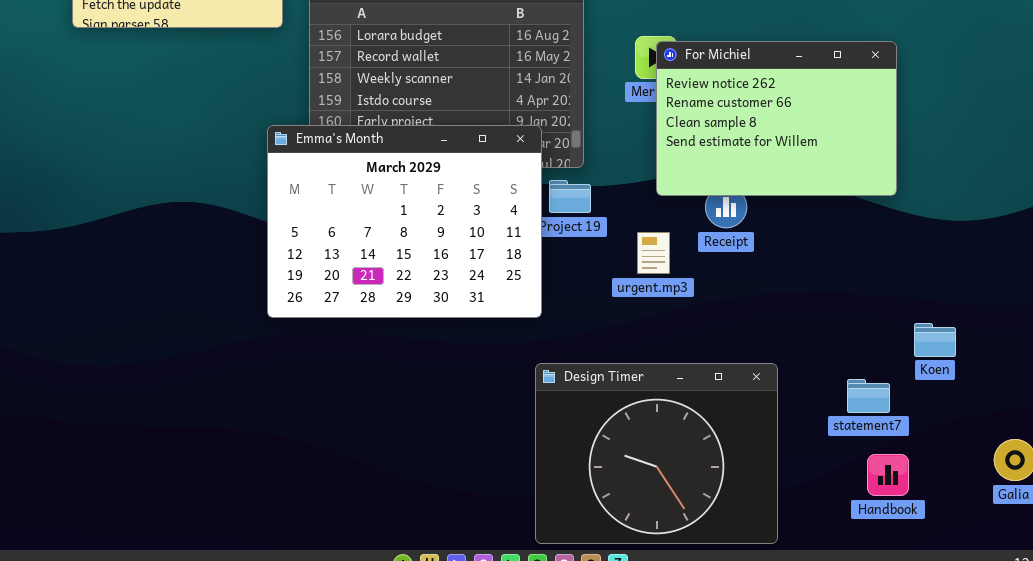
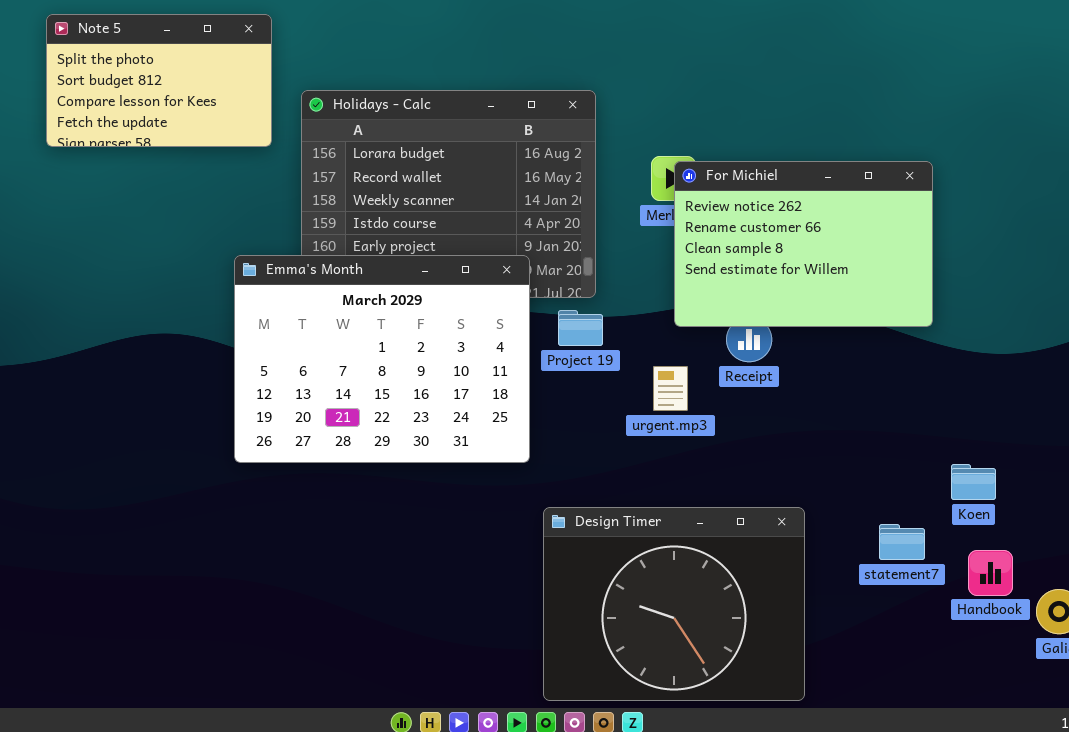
Emma's Month: [267,125,542,318] -> [234,255,530,463], moved
Handbook: [867,454,909,496] -> [968,550,1013,596], moved

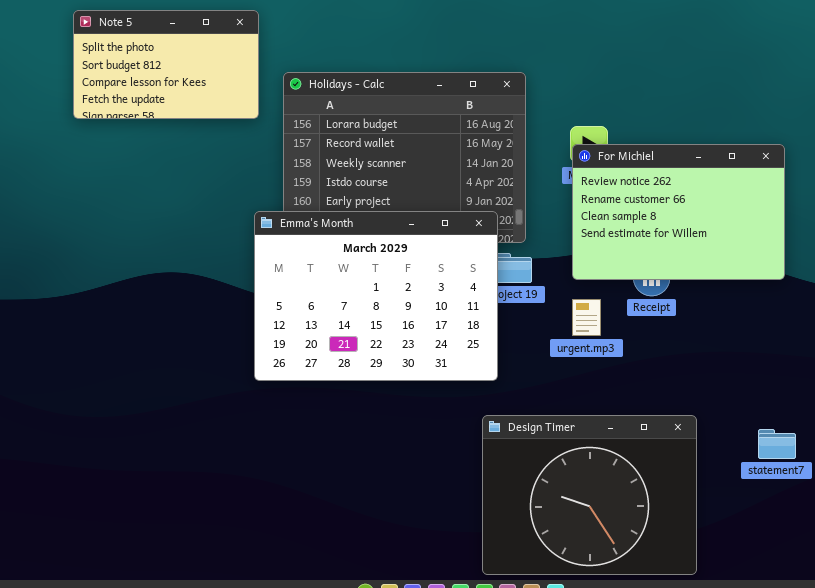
For Michiel: [674,161,933,327] -> [572,144,785,280], moved
Emma's Month: [234,255,530,463] -> [254,211,498,381], moved

